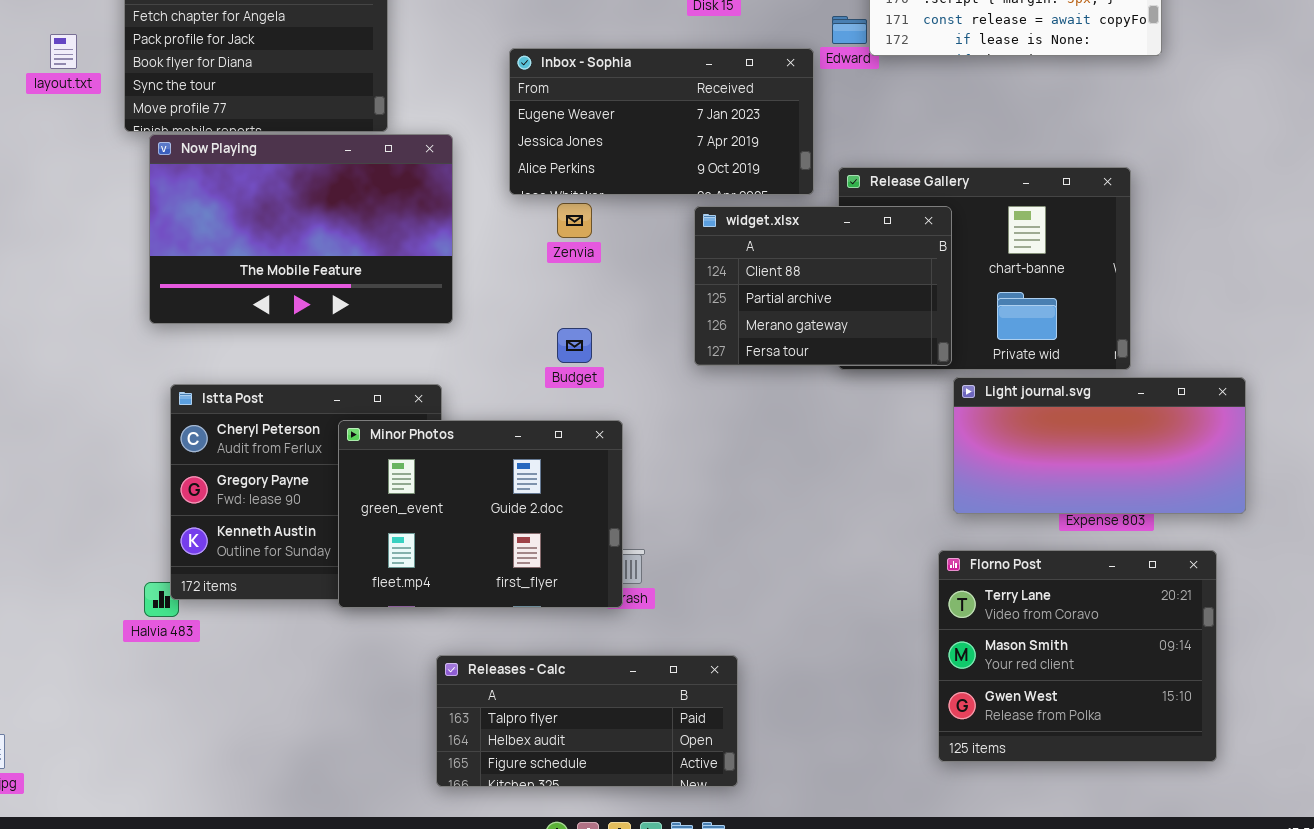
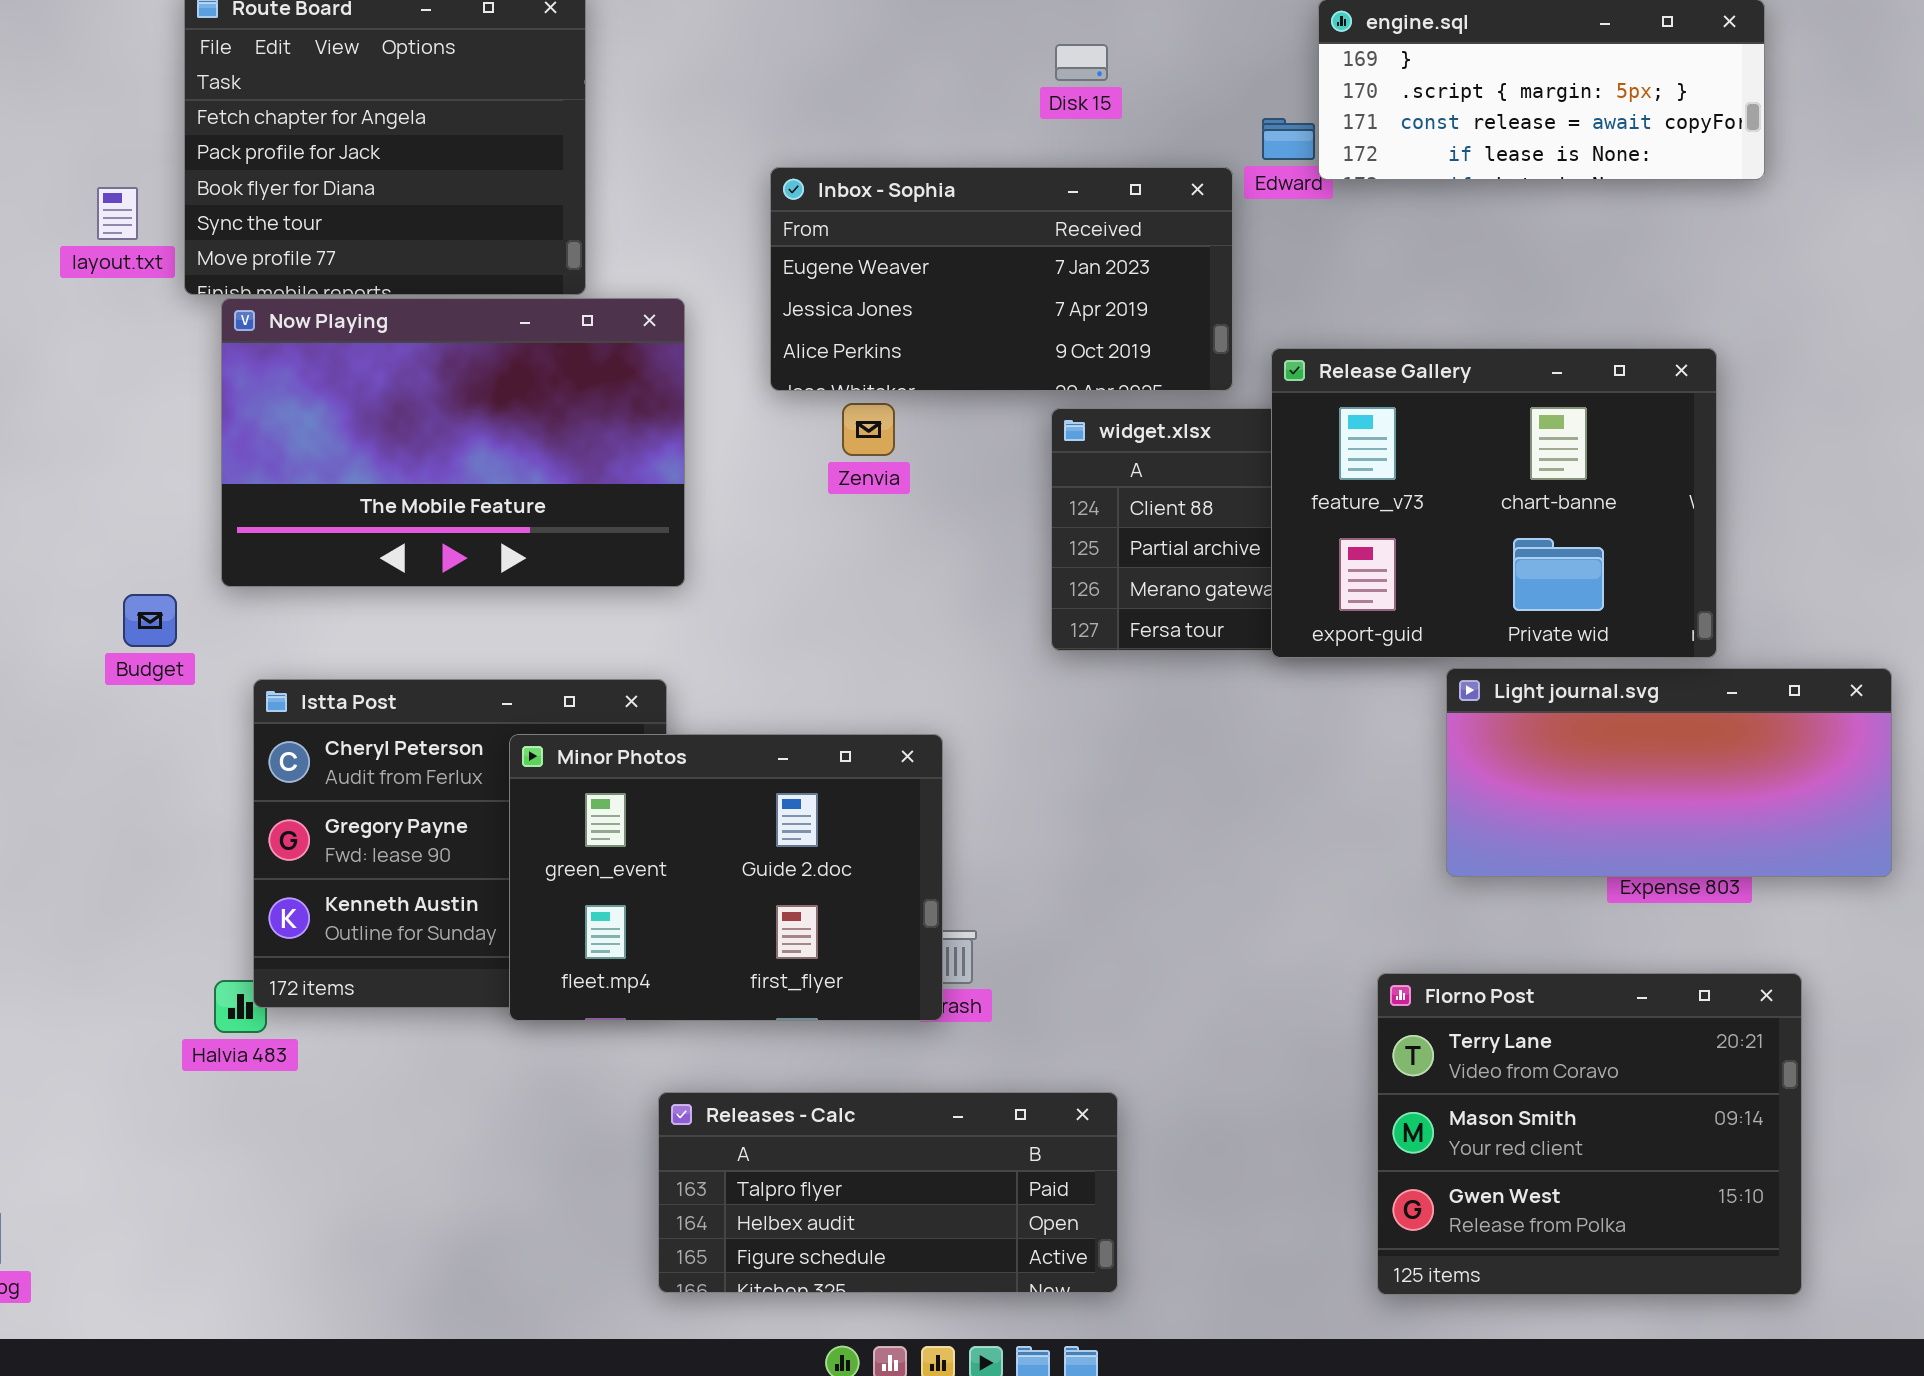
layout.txt: [50,34,77,69] -> [97,187,138,240], moved
Release Gallery: [838,167,1131,370] -> [1271,348,1717,658], raised
Budget: [557,328,592,363] -> [123,594,177,647], moved
Florno Post: [938,550,1217,762] -> [1377,973,1802,1295], moved

